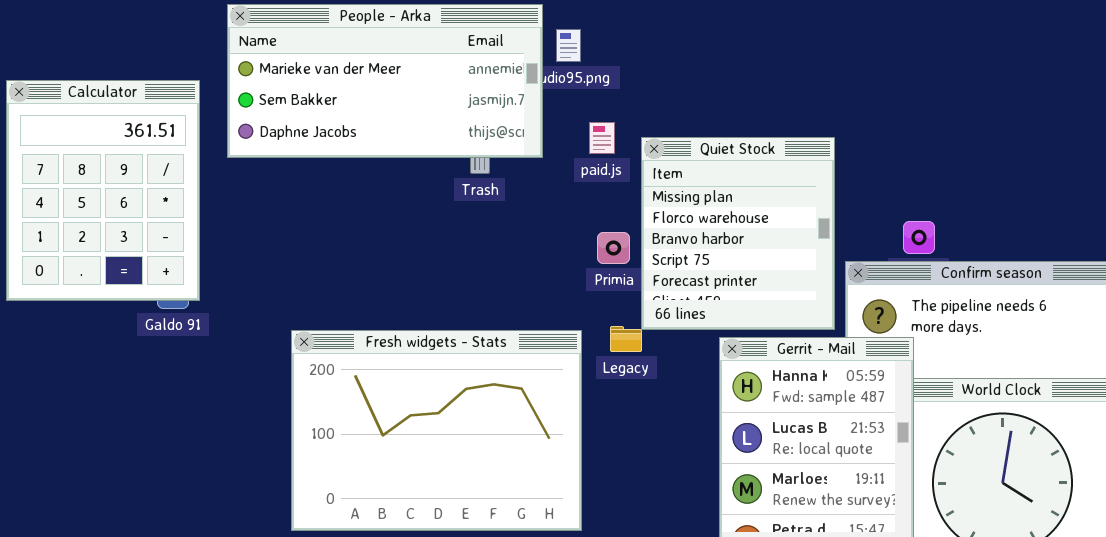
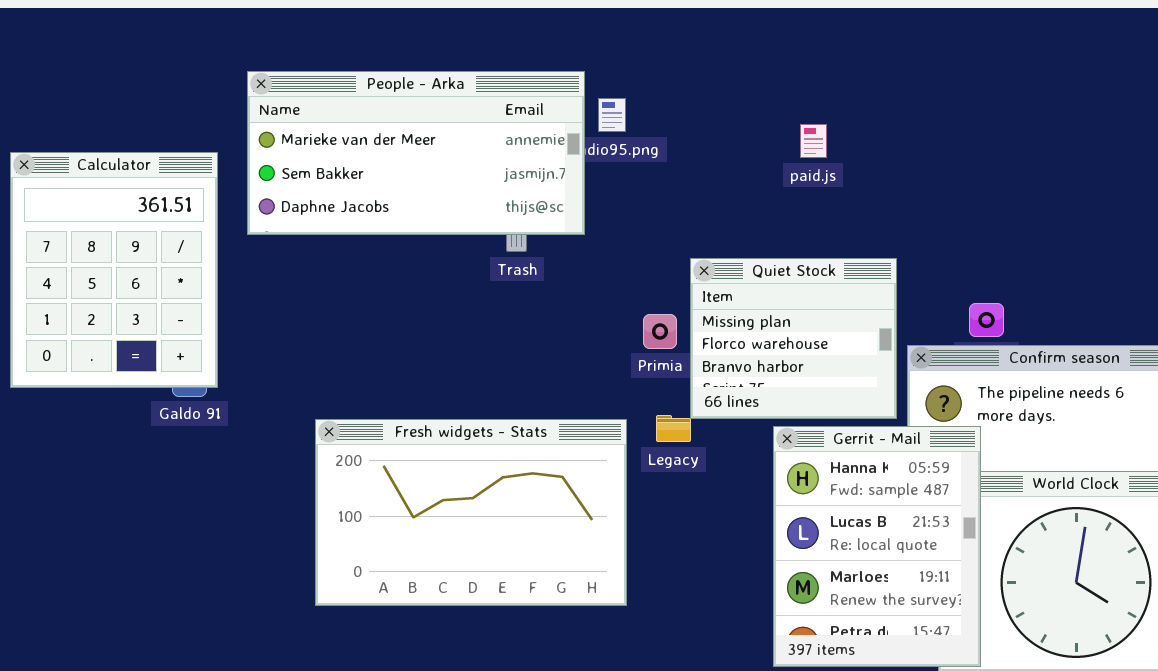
paid.js: [589,122,615,154] -> [800,124,827,158], moved
Quiet Stock: [641,137,835,330] -> [690,258,897,419], resized
Fresh widgets - Stats: [291,330,582,531] -> [315,419,627,606], resized

